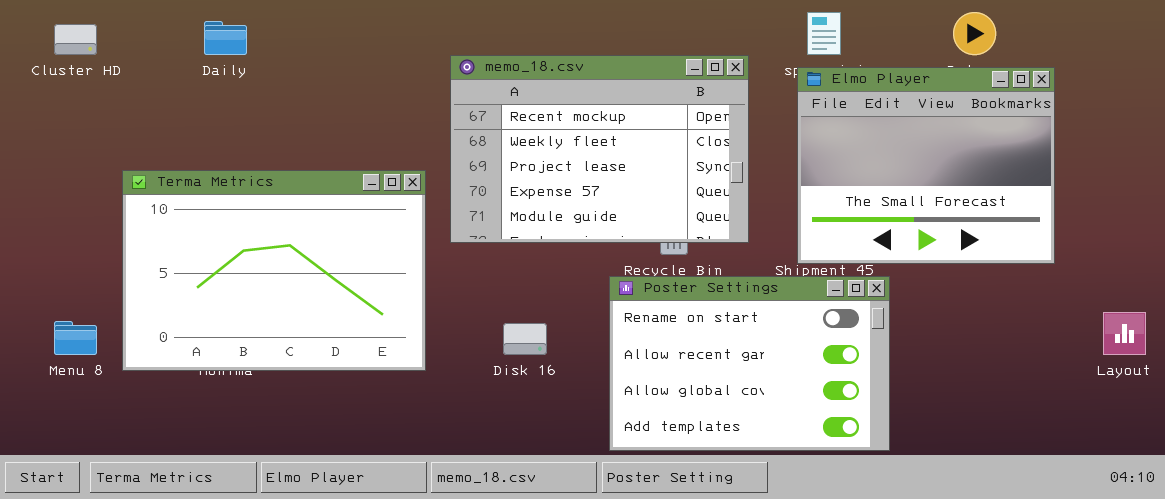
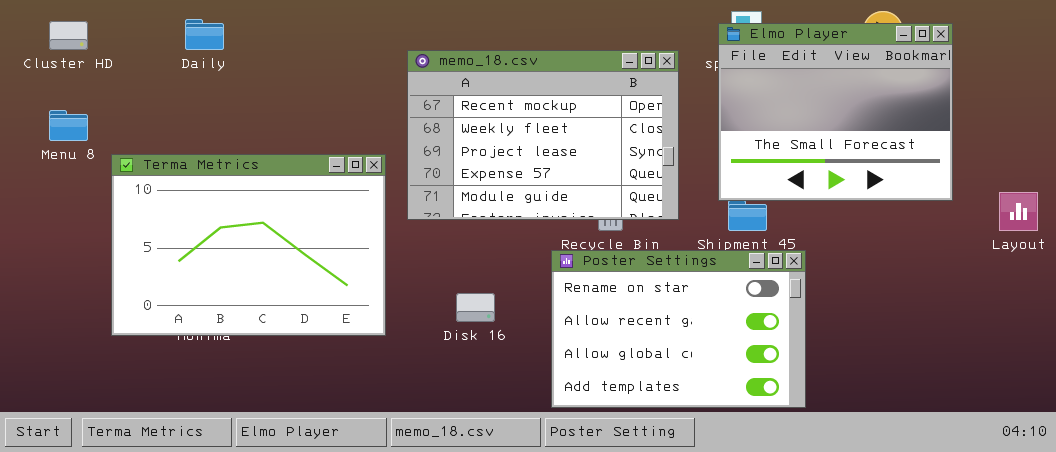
Elmo Player: [797,67,1055,264] -> [718,23,953,201], moved
Layout: [1103,312,1146,355] -> [999,192,1038,231], moved
Menu 8: [54,321,97,355] -> [49,110,88,141], moved

